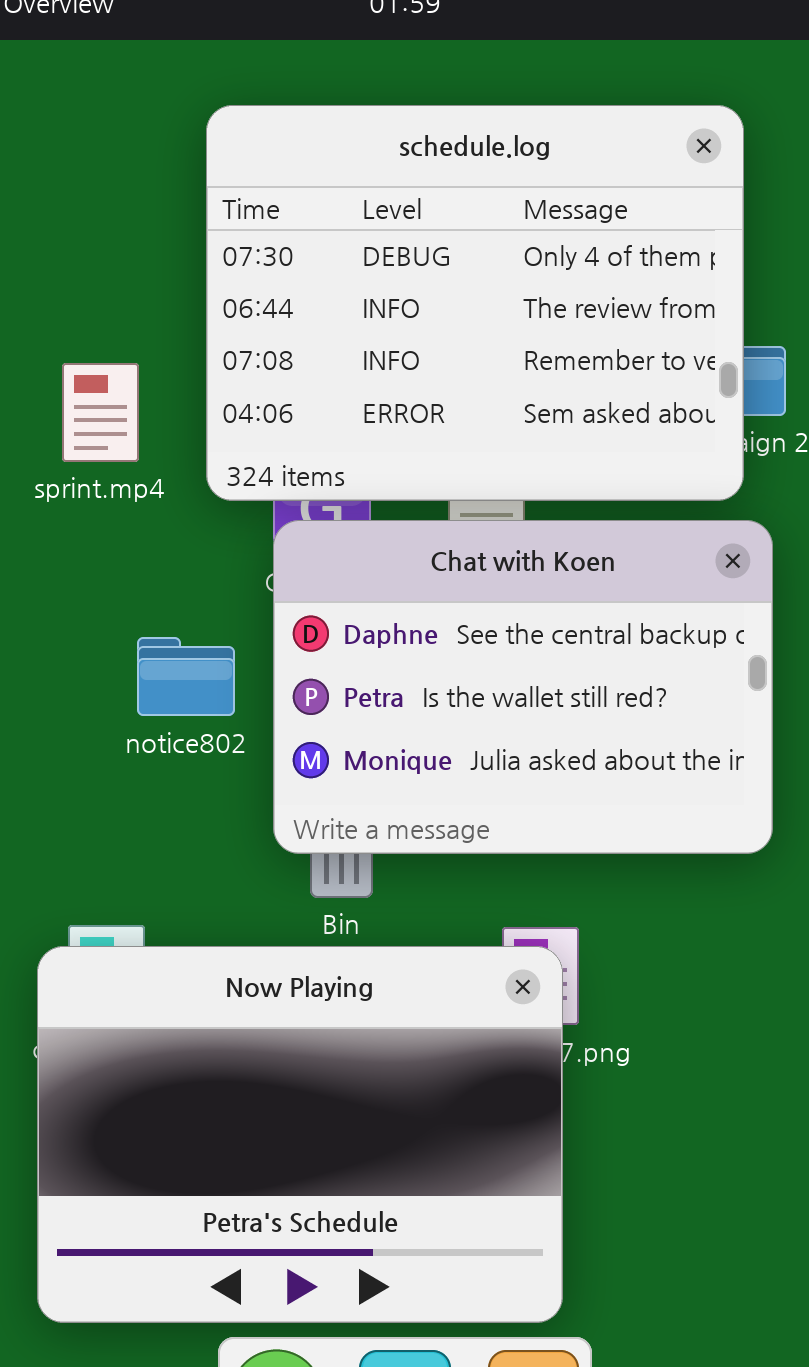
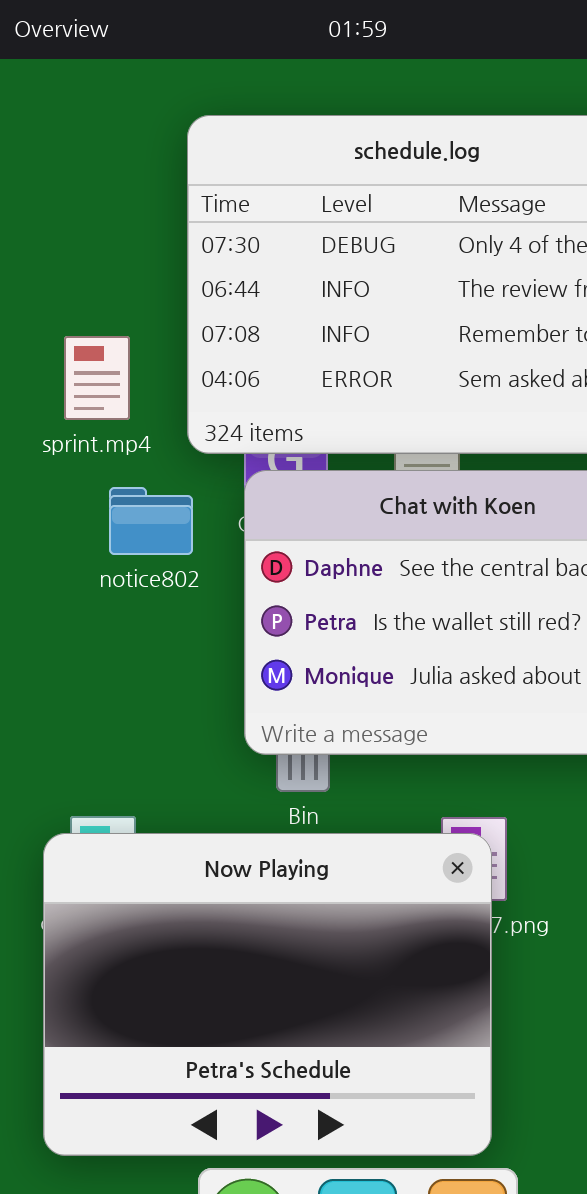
notice802: [137,637,235,716] -> [109,487,193,555], moved

